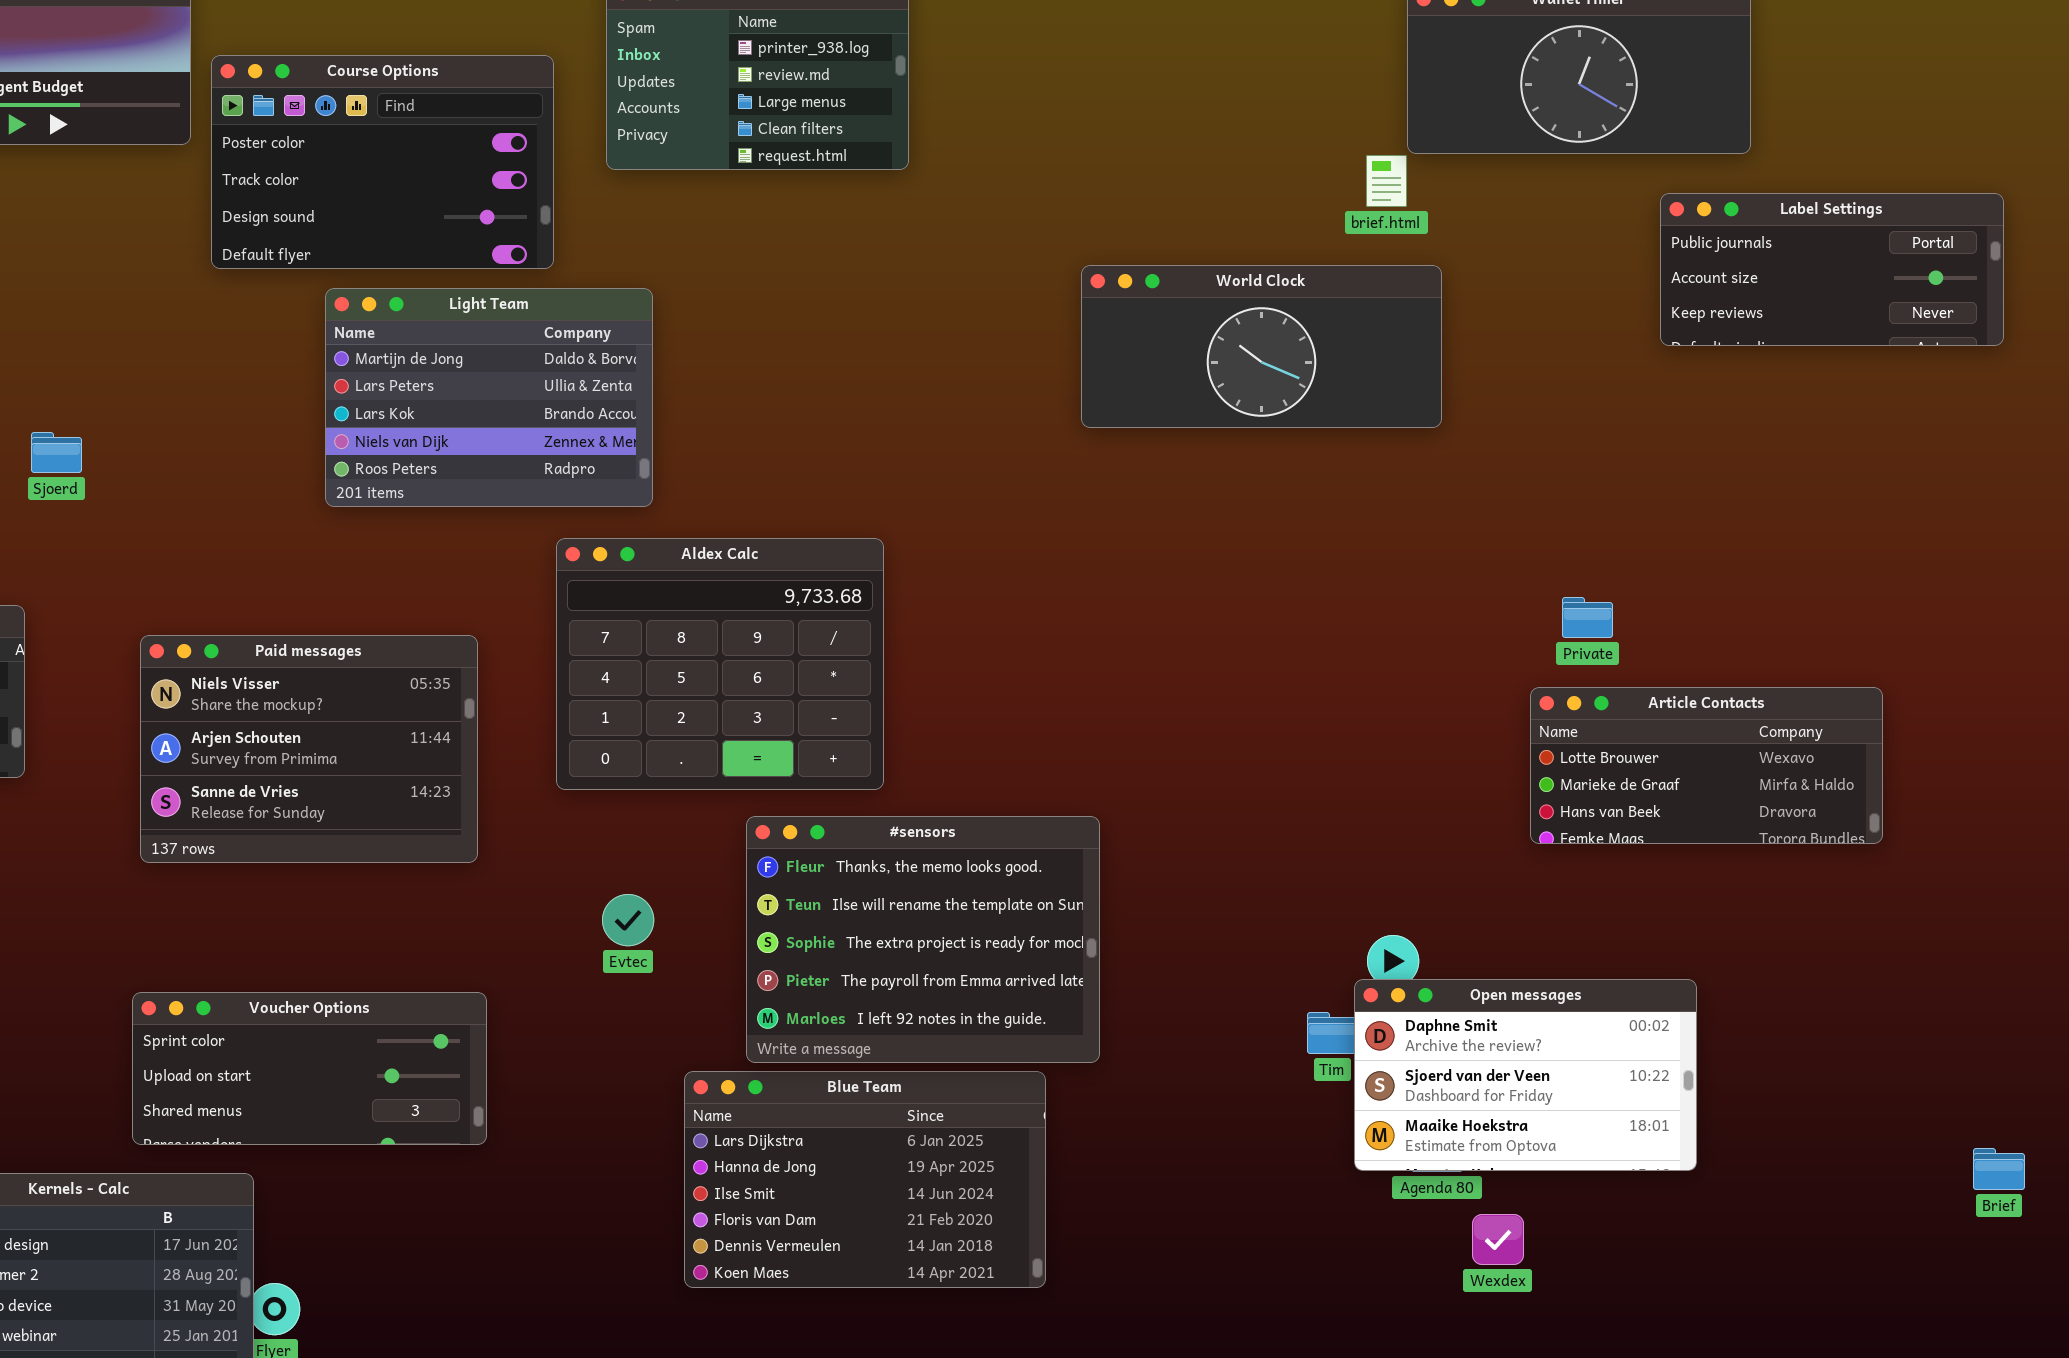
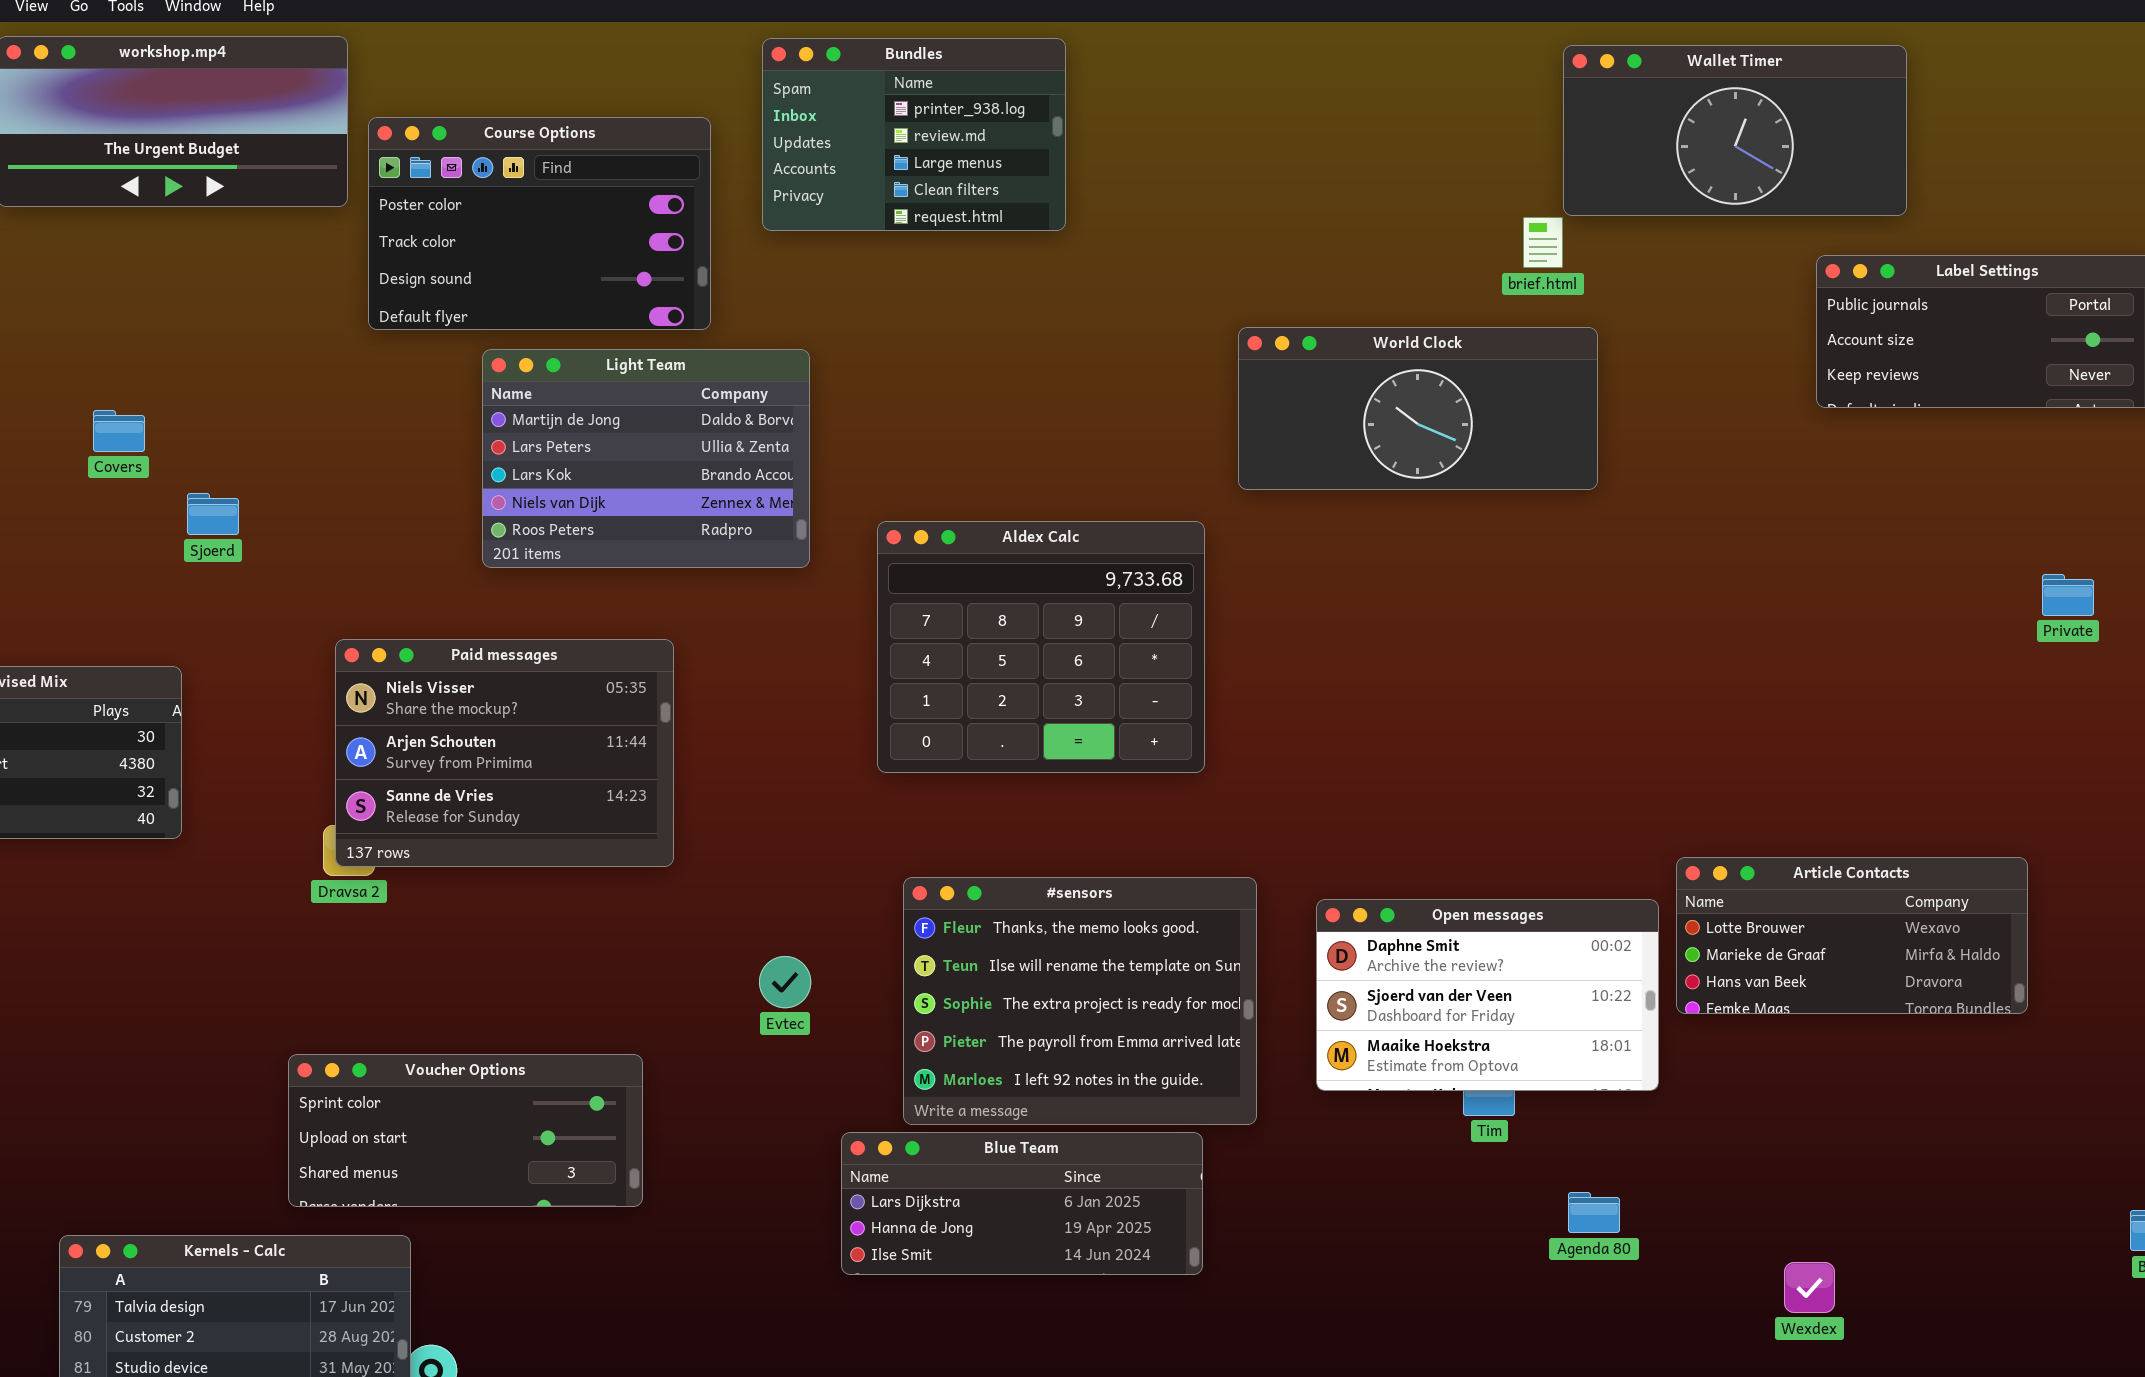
Aldex Calc: [556,538,884,790] -> [877,521,1205,773], moved
Private: [1562,597,1613,638] -> [2042,574,2094,616], moved
Paid messages: [140,635,478,863] -> [335,639,674,867], moved
Article Contacts: [1530,687,1883,844] -> [1676,857,2028,1014], moved
Open messages: [1354,979,1697,1171] -> [1316,899,1659,1091], moved
Blue Team: [684,1071,1046,1288] -> [841,1132,1203,1275], resized
Wexdex: [1472,1214,1524,1265] -> [1784,1262,1835,1313], moved

